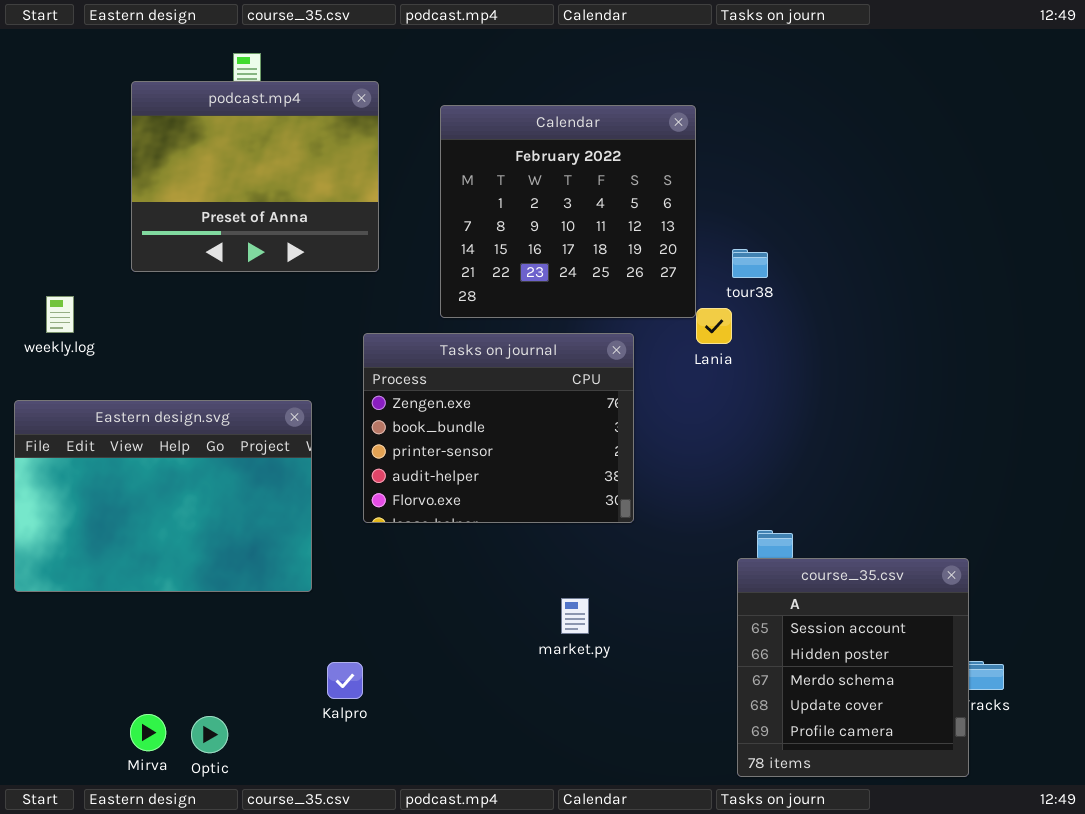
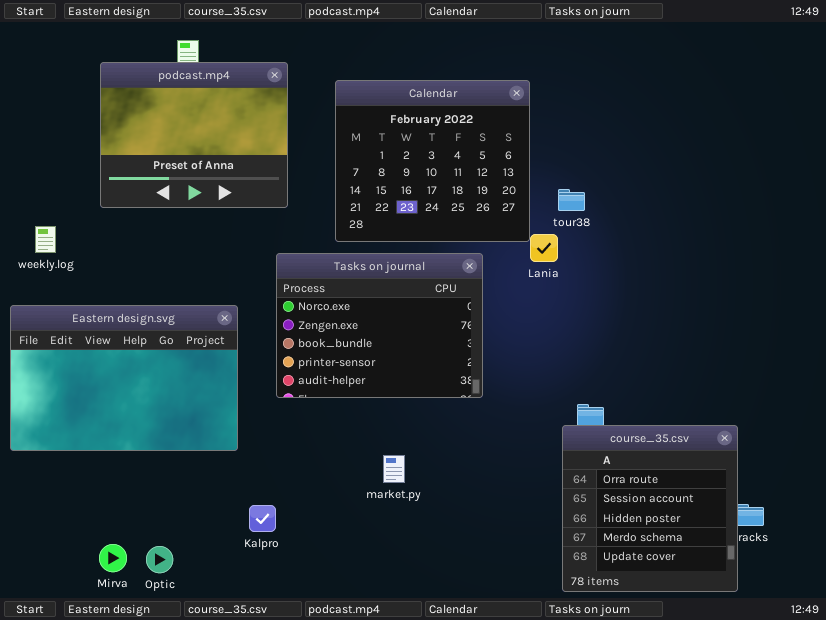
Tasks on journal: [363,333,634,523] -> [276,253,483,398], scrolled up 1 row
course_35.csv: [737,558,969,777] -> [562,425,738,592], scrolled up 1 row
market.py: [561,598,589,634] -> [383,455,405,483], moved

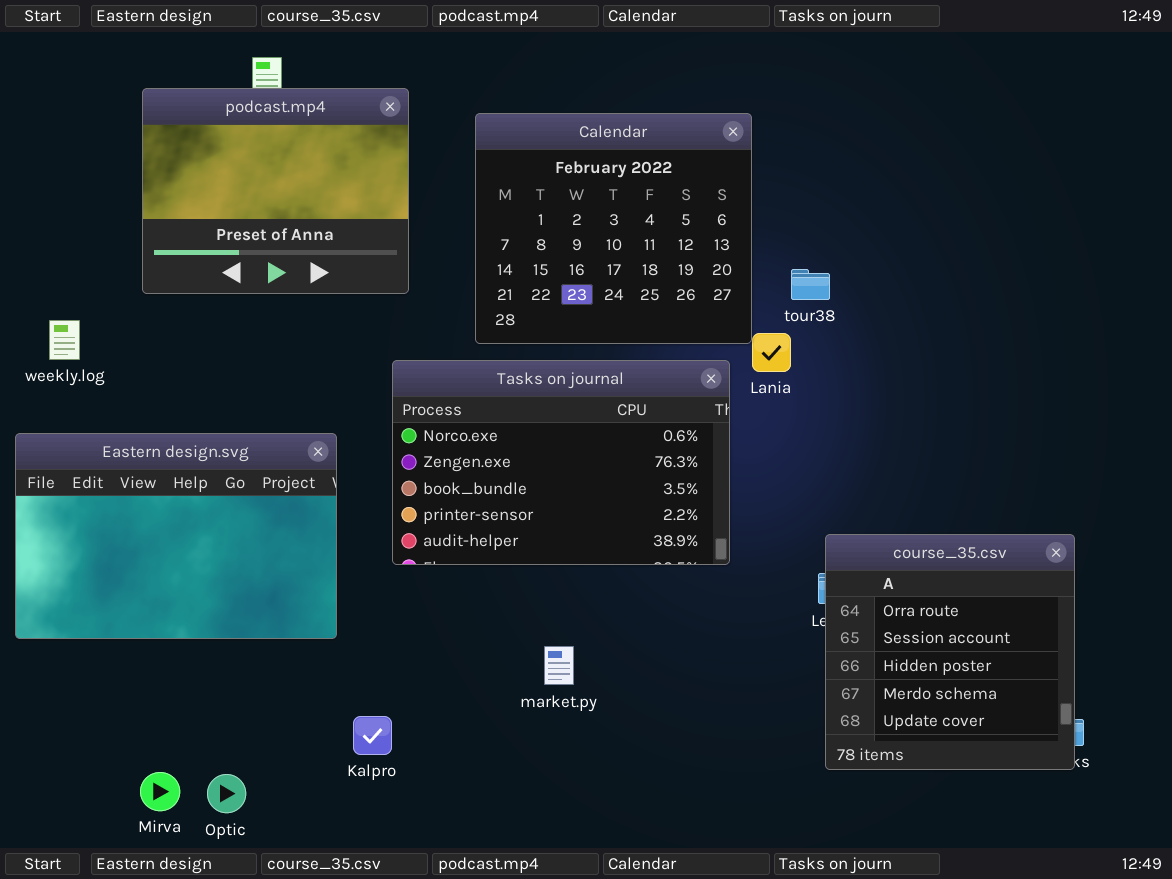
Tasks on journal: [276,253,483,398] -> [392,360,730,565], resized
course_35.csv: [562,425,738,592] -> [825,534,1075,770], moved

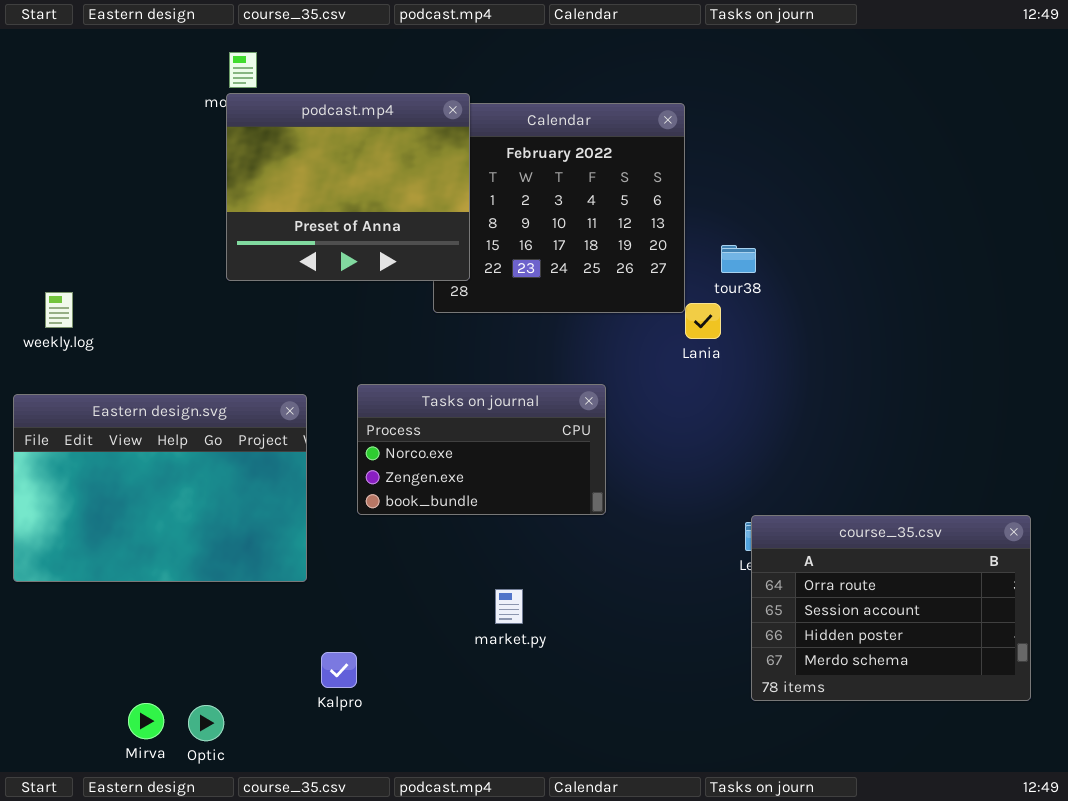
podcast.mp4: [142,88,409,294] -> [226,93,470,281], moved
Tasks on journal: [392,360,730,565] -> [357,384,606,515], resized
course_35.csv: [825,534,1075,770] -> [751,515,1031,701], resized

